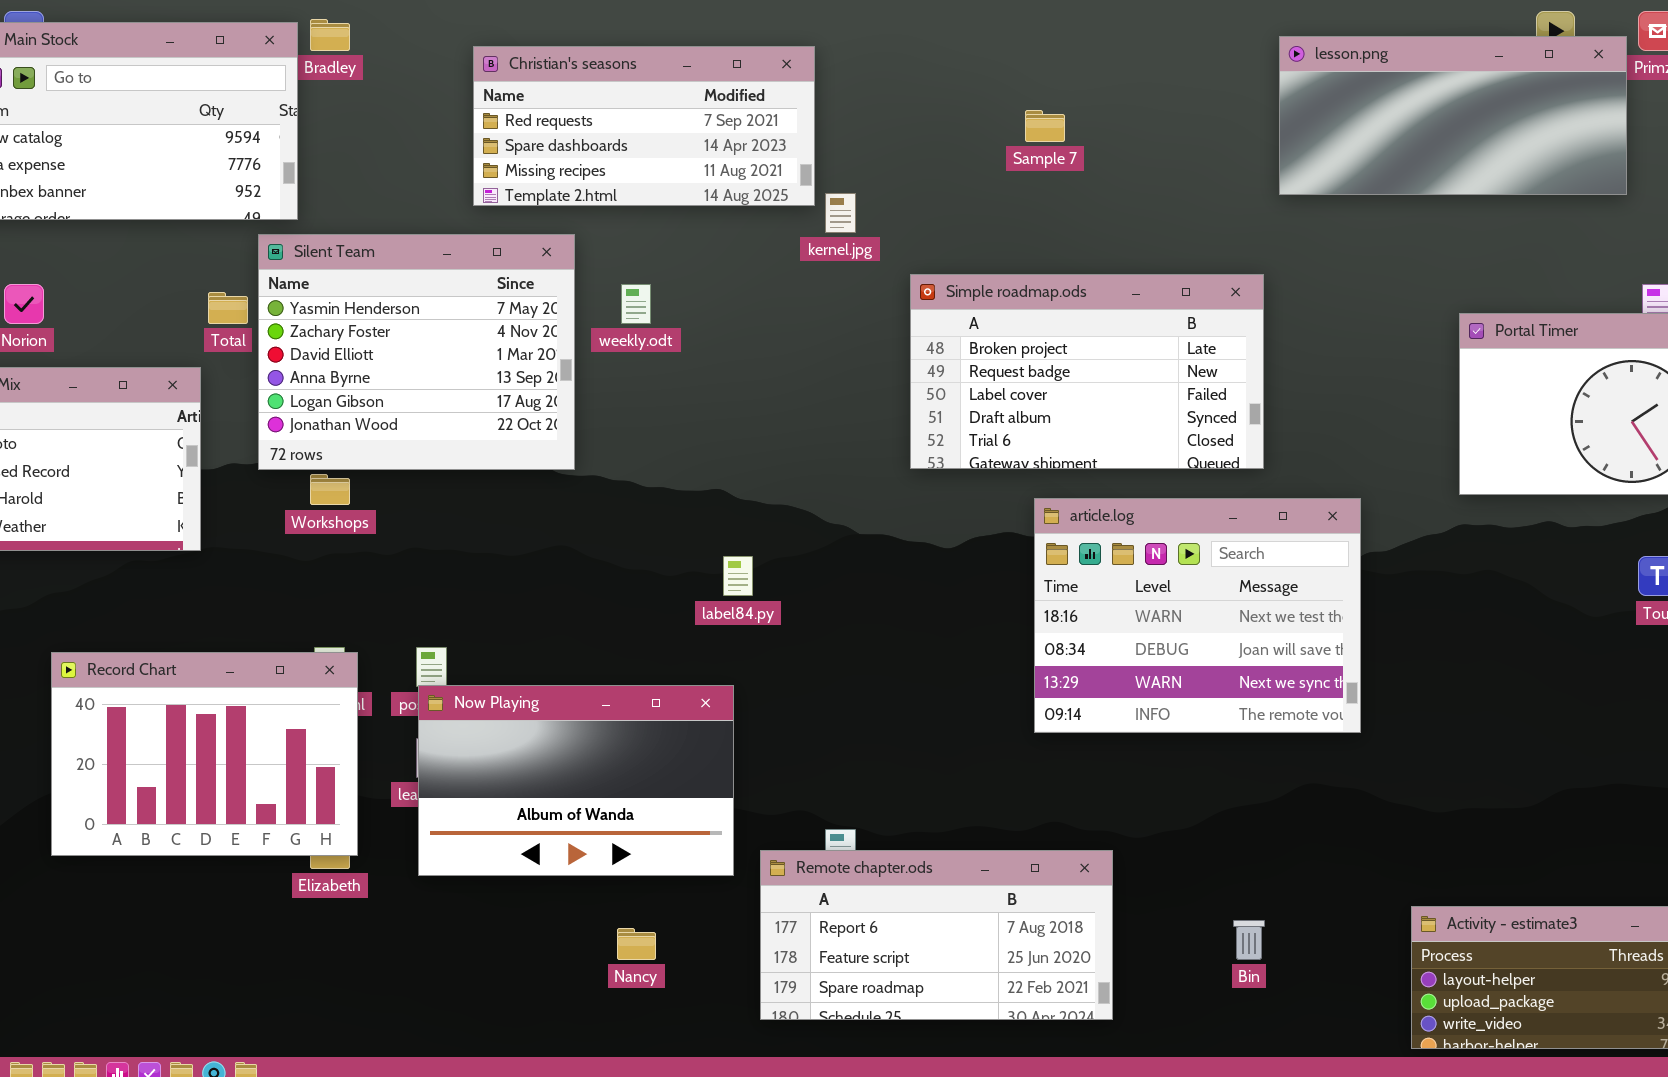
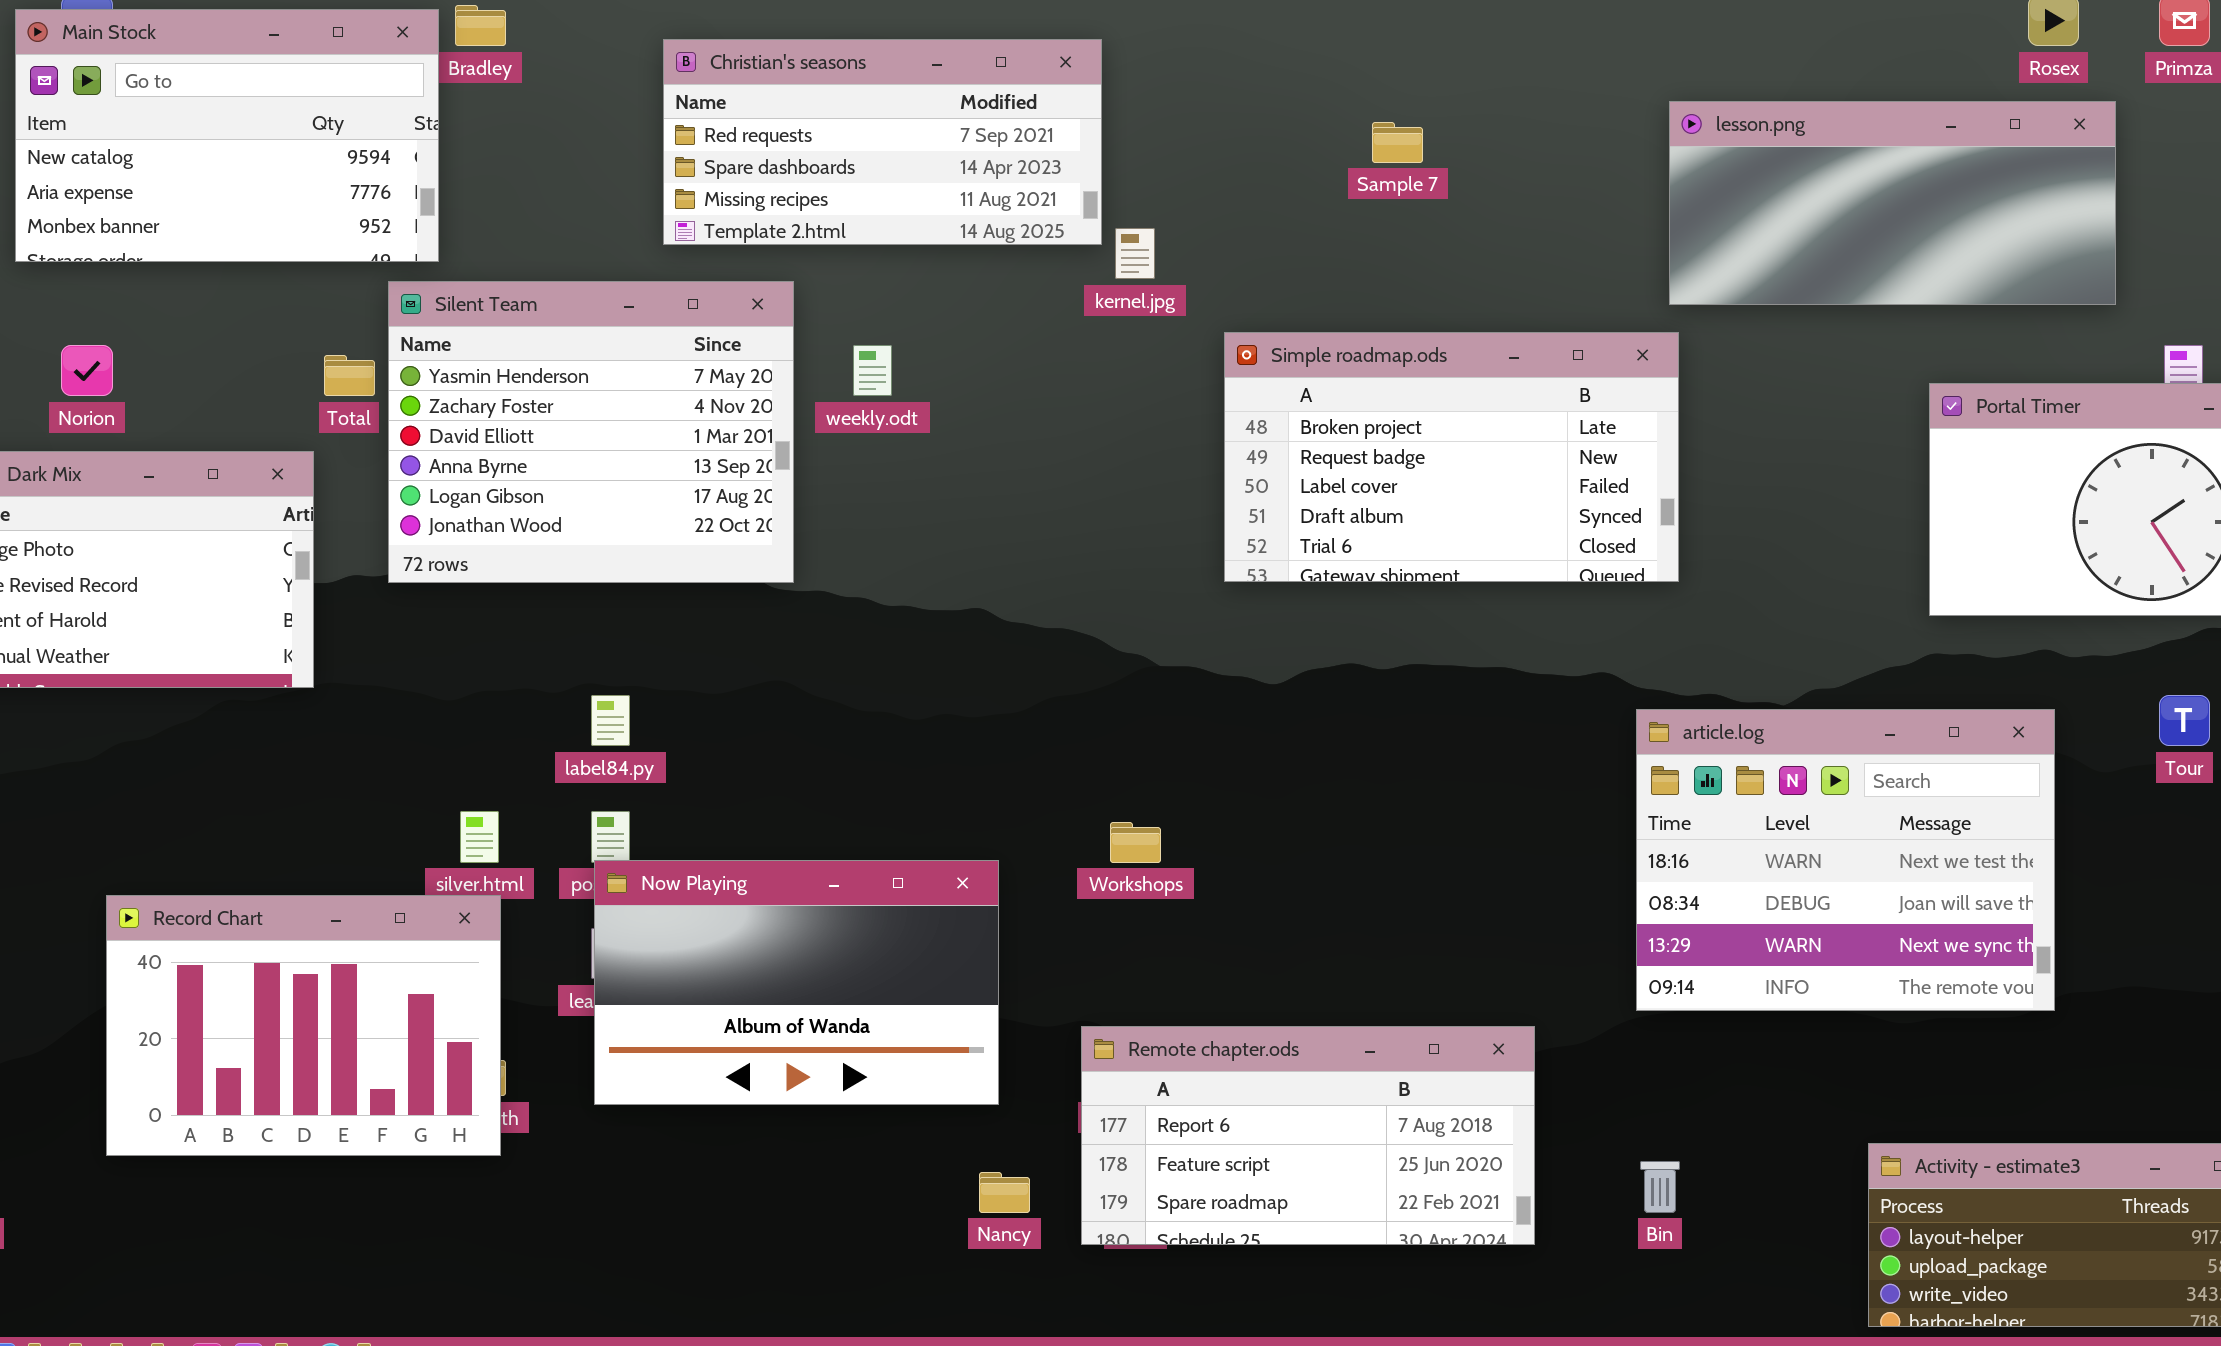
lesson.png: [1279,36,1627,195] -> [1669,101,2116,305], moved
Workshops: [310,474,350,505] -> [1110,822,1161,863], moved
article.log: [1034,498,1361,733] -> [1636,709,2055,1011], moved
label84.py: [723,556,753,596] -> [591,695,630,746], moved
Record Chart: [51,652,358,856] -> [106,895,501,1156], moved
Remote chapter.ods: [760,850,1113,1020] -> [1081,1026,1535,1245], moved
Nancy: [617,928,656,960] -> [979,1172,1030,1213], moved

